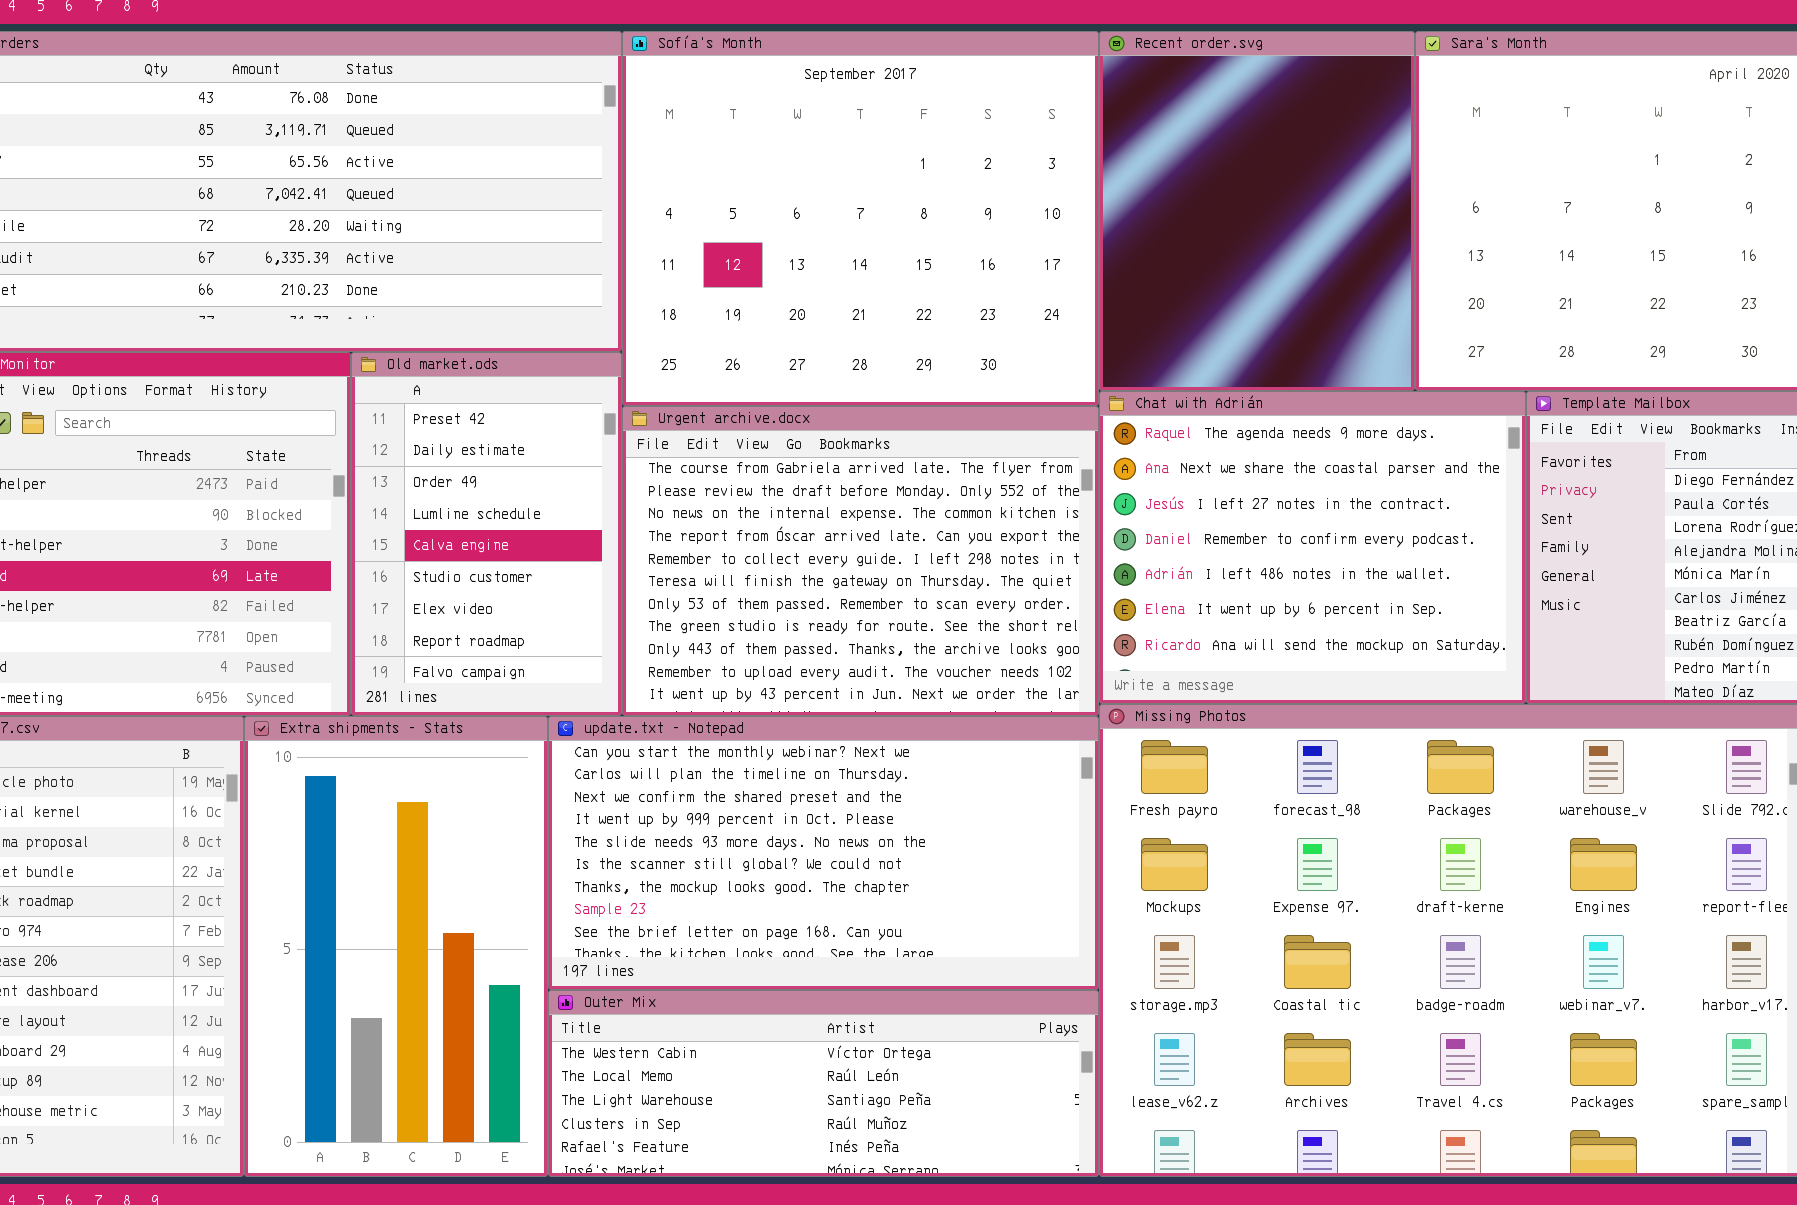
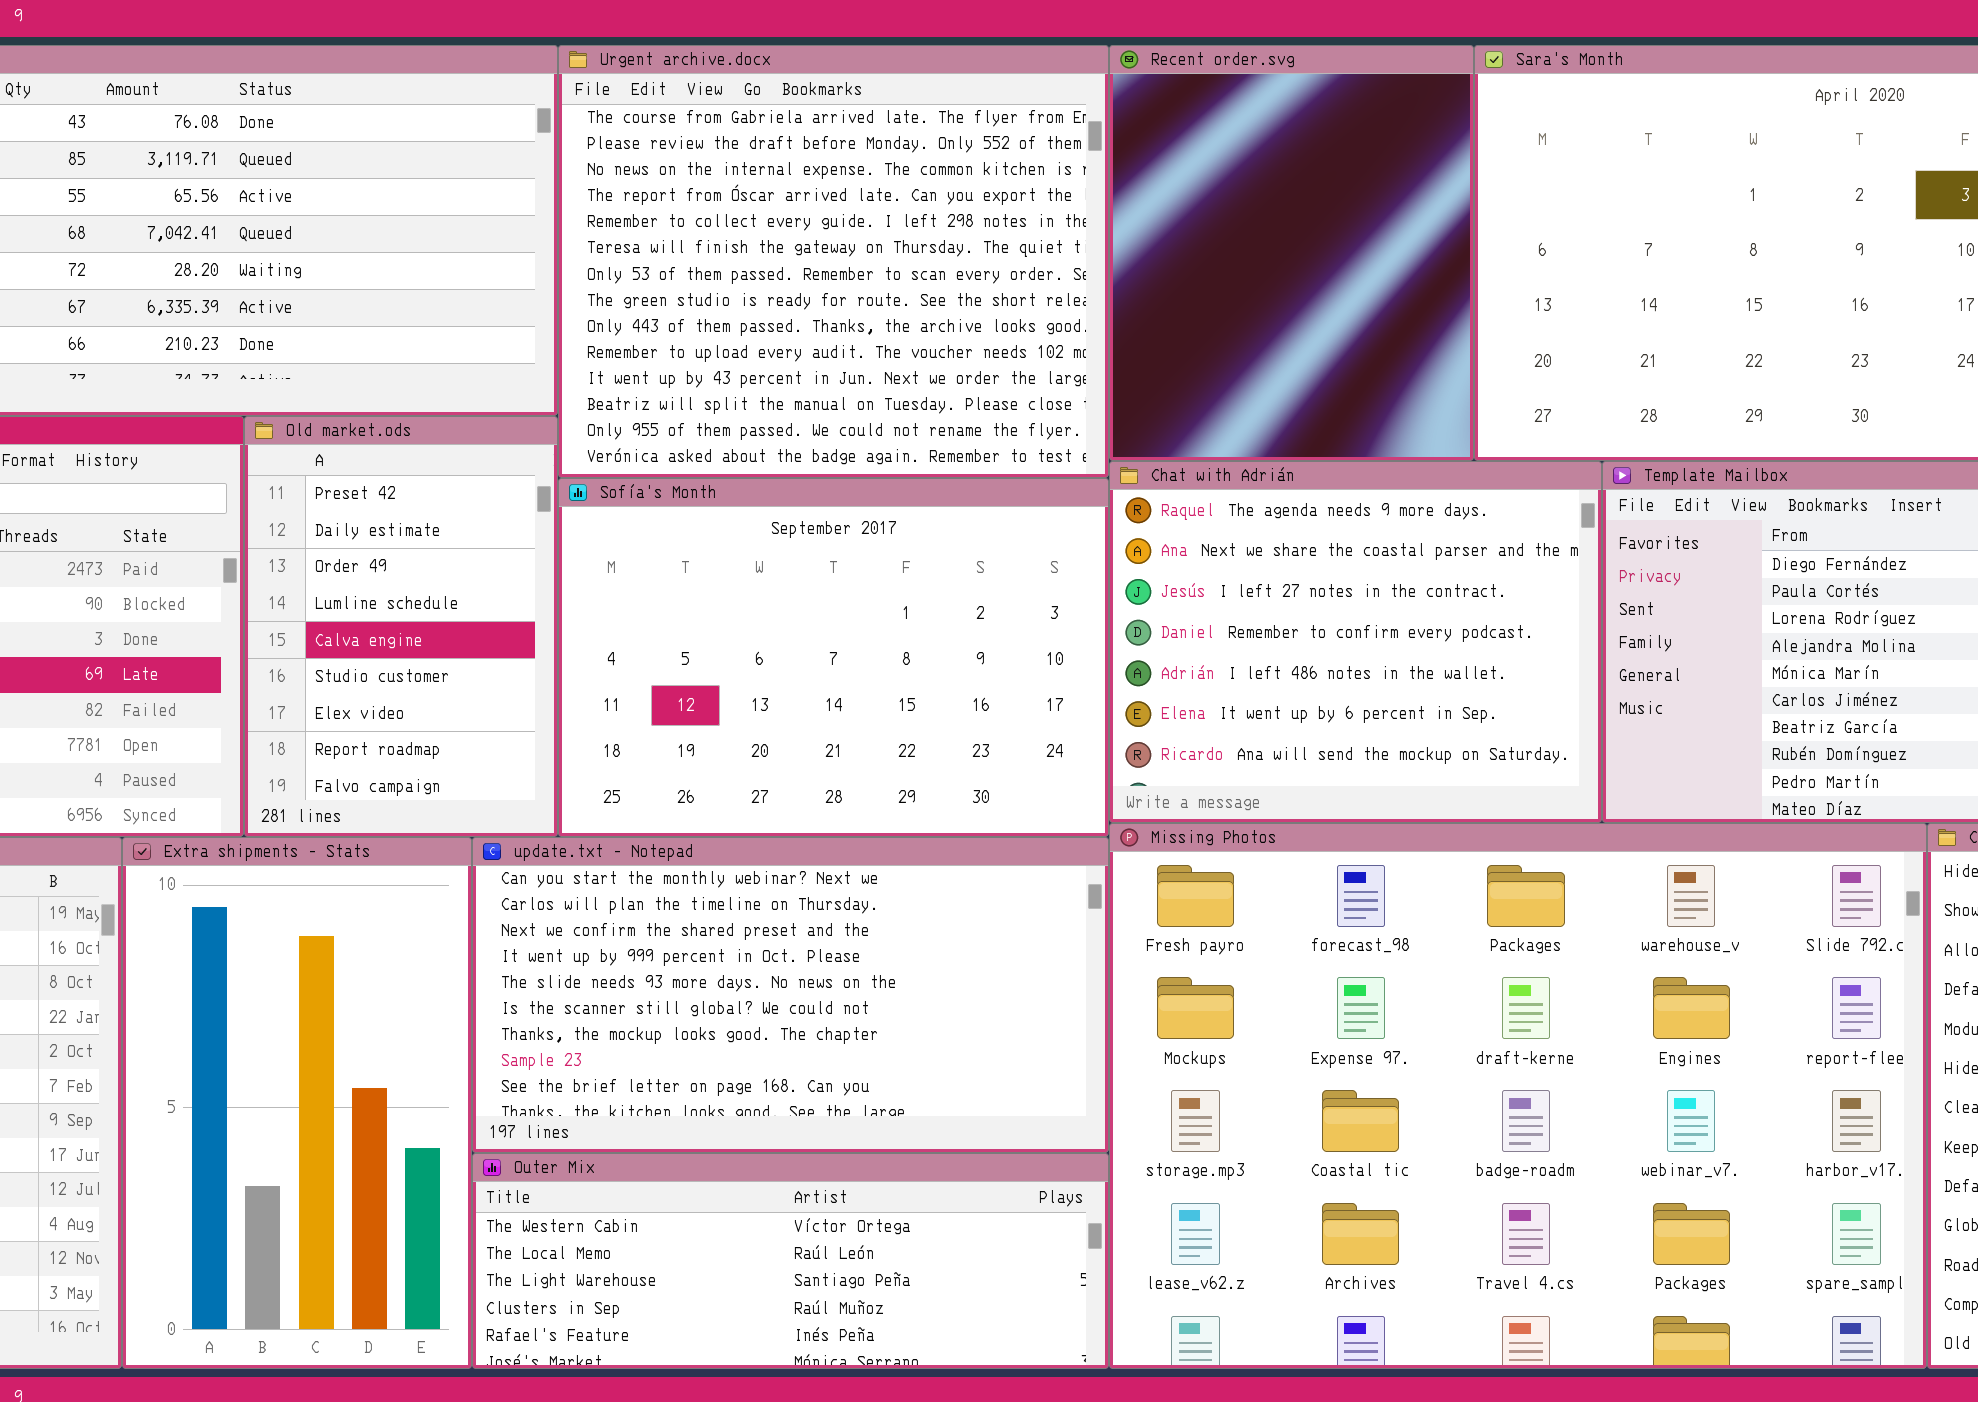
Sofía's Month: [622,31,1099,406] -> [558,478,1109,837], moved, resized
Urgent archive.docx: [622,406,1099,716] -> [558,45,1109,478], moved, resized

